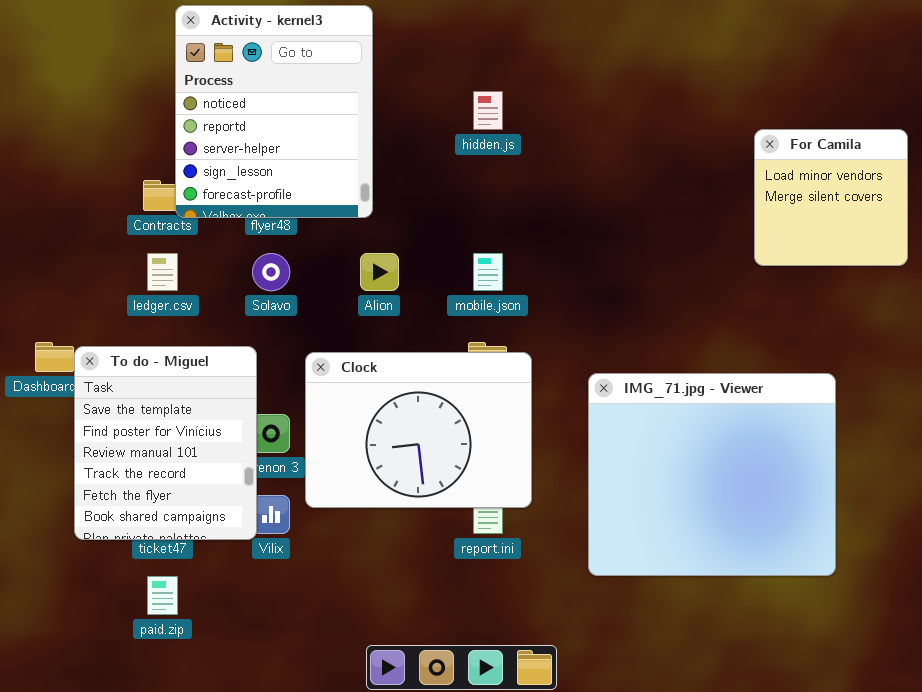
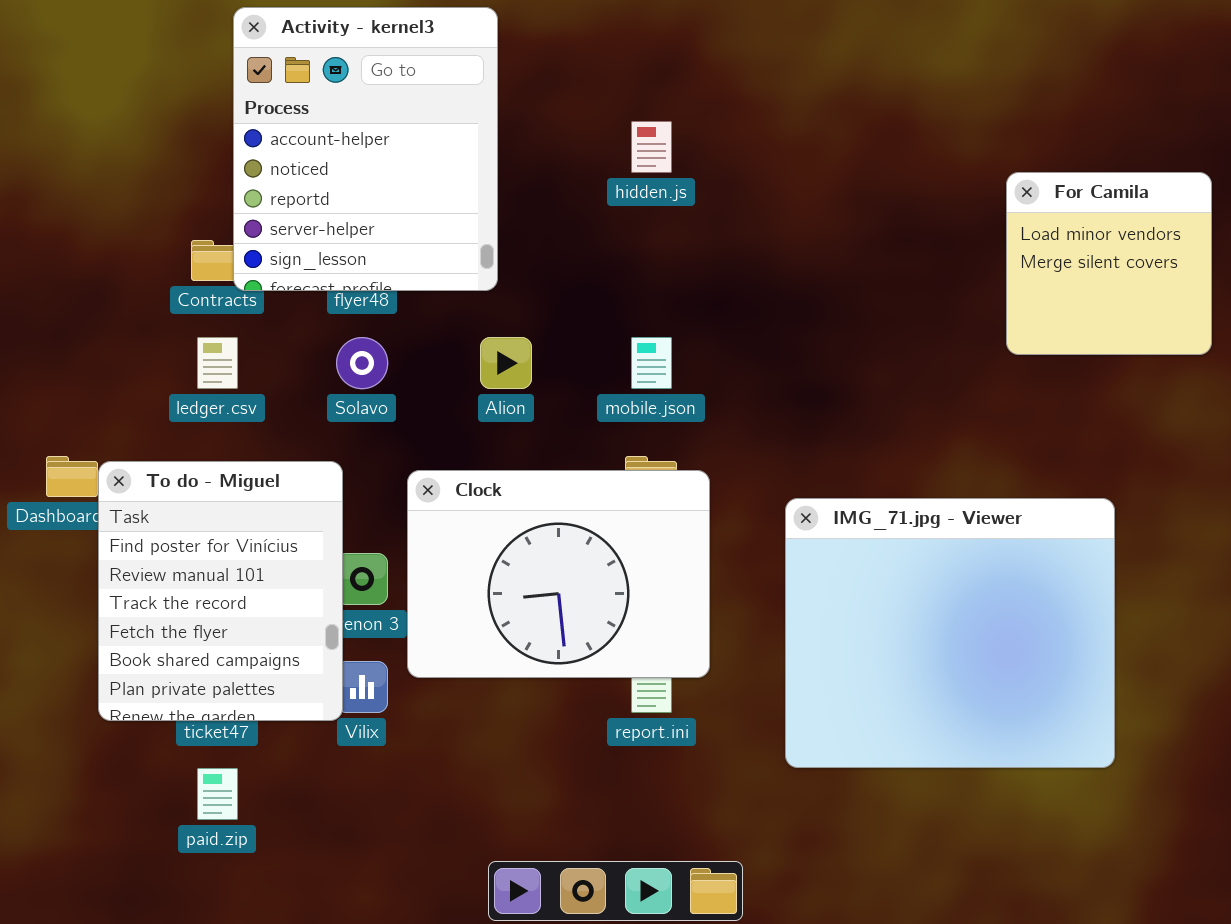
Activity - kernel3: [175,5,373,218] -> [233,7,498,291], scrolled up 1 row
To do - Miguel: [74,346,257,540] -> [98,461,343,721], scrolled down 1 row

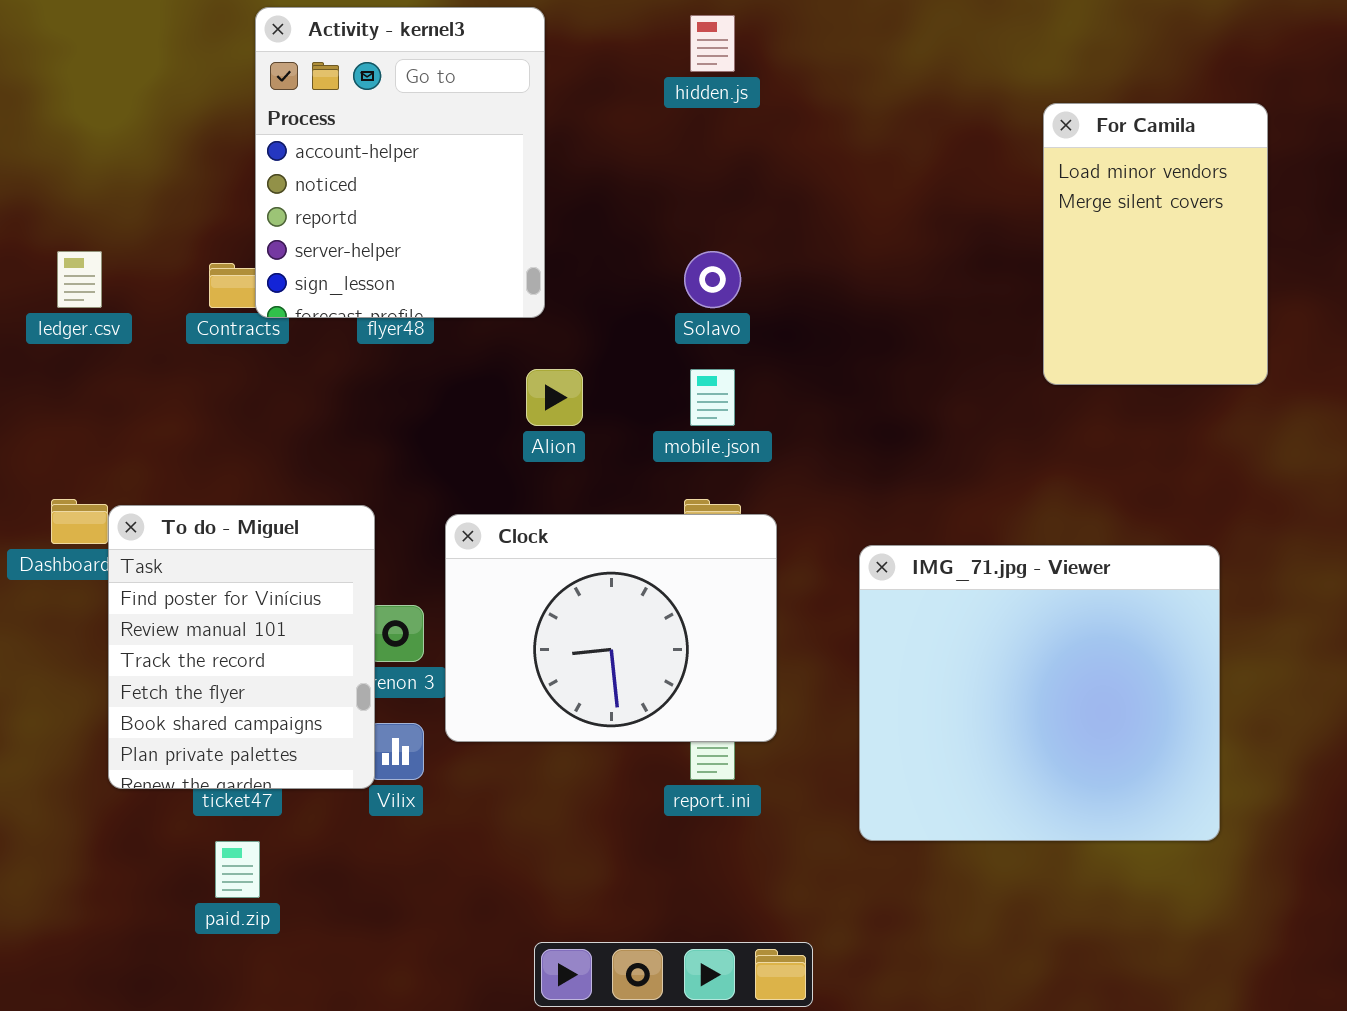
hidden.js: [631,121,672,173] -> [690,15,735,72], moved
For Camila: [1006,172,1212,355] -> [1043,103,1268,385], moved, resized
ledger.csv: [197,337,238,389] -> [57,251,102,308], moved
Solavo: [336,337,388,389] -> [684,251,741,308], moved

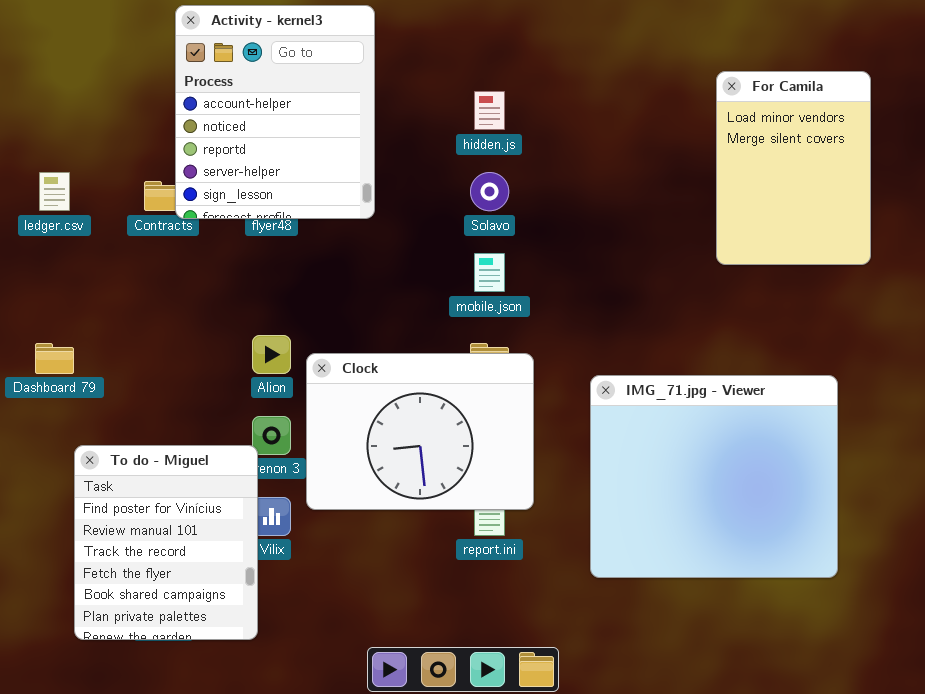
hidden.js: [690,15,735,72] -> [474,91,505,130], moved
Alion: [526,369,583,426] -> [252,335,291,374], moved
To do - Miguel: [108,505,375,789] -> [74,445,258,640], moved

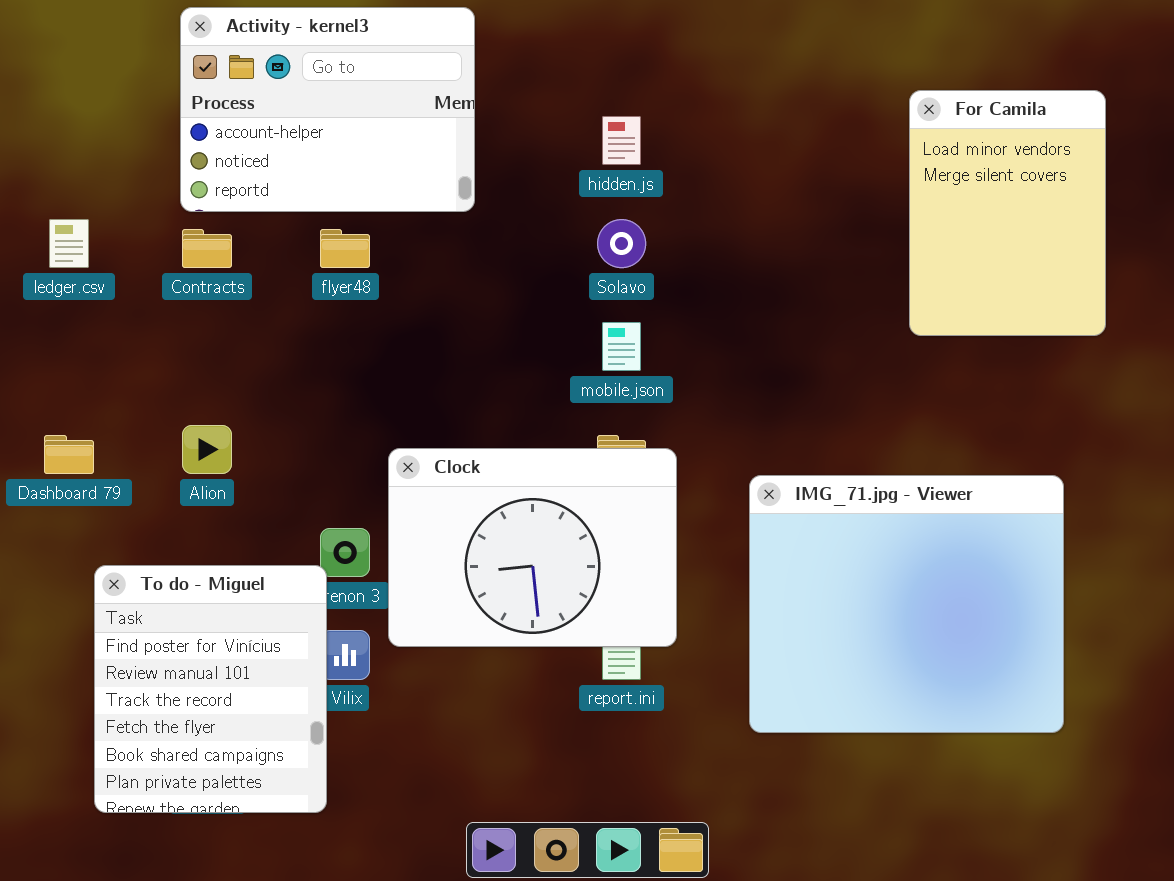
Activity - kernel3: [175,5,375,219] -> [180,7,475,212], resized
Alion: [252,335,291,374] -> [182,425,232,474], moved

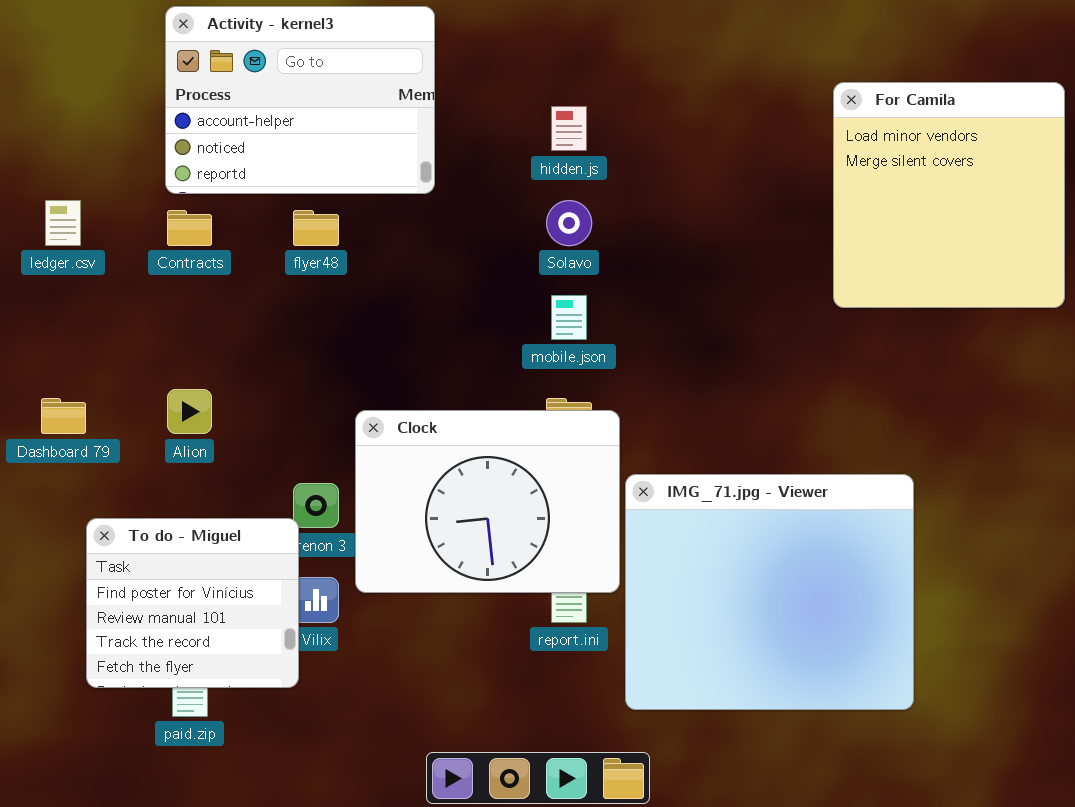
For Camila: [909,90,1106,336] -> [833,82,1065,308], resized
IMG_71.jpg - Viewer: [749,475,1064,733] -> [625,474,914,710], moved
To do - Miguel: [94,565,327,813] -> [86,518,299,688], resized

